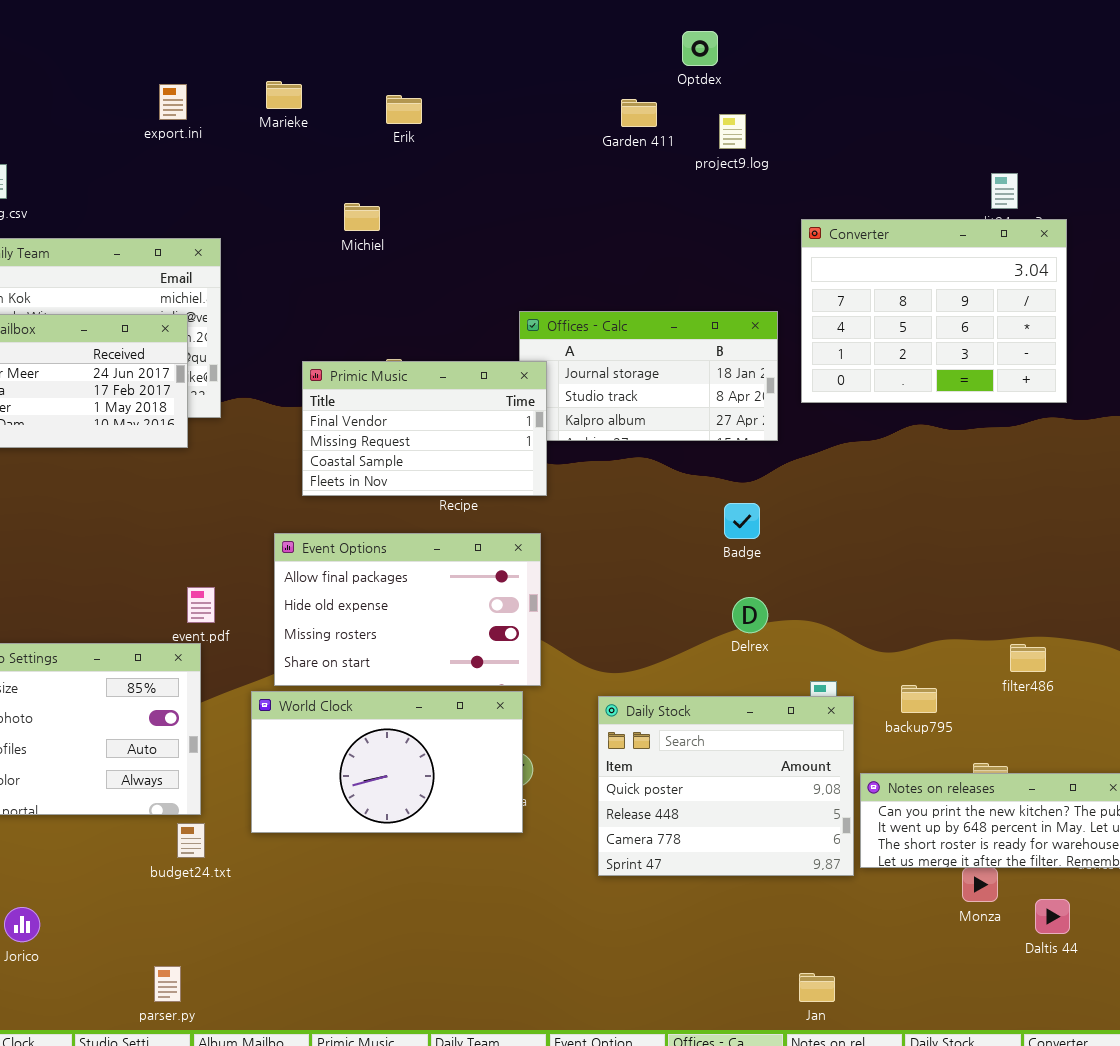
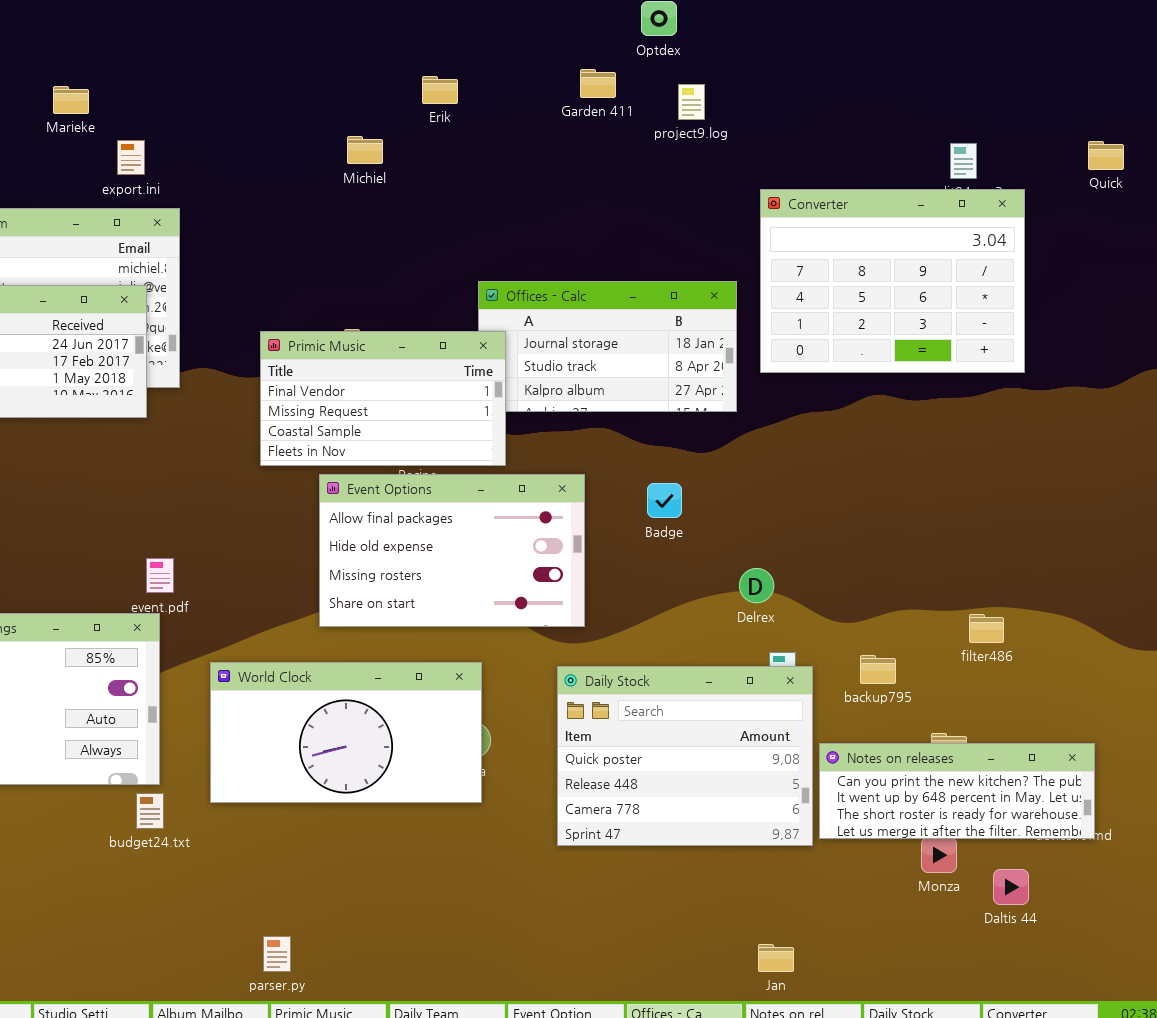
Marieke: [266,81,302,109] -> [53,86,89,114], moved
export.ini: [159,84,187,120] -> [117,140,145,175], moved
Erik: [386,95,422,124] -> [422,76,458,104], moved
Michiel: [344,203,380,231] -> [347,136,383,164], moved
Badge: [724,503,760,539] -> [647,483,682,518], moved
Event Options: [274,533,541,686] -> [319,474,585,627], moved
Delrex: [732,597,768,633] -> [739,568,774,603], moved
parser.py: [154,966,181,1002] -> [263,936,291,972], moved

